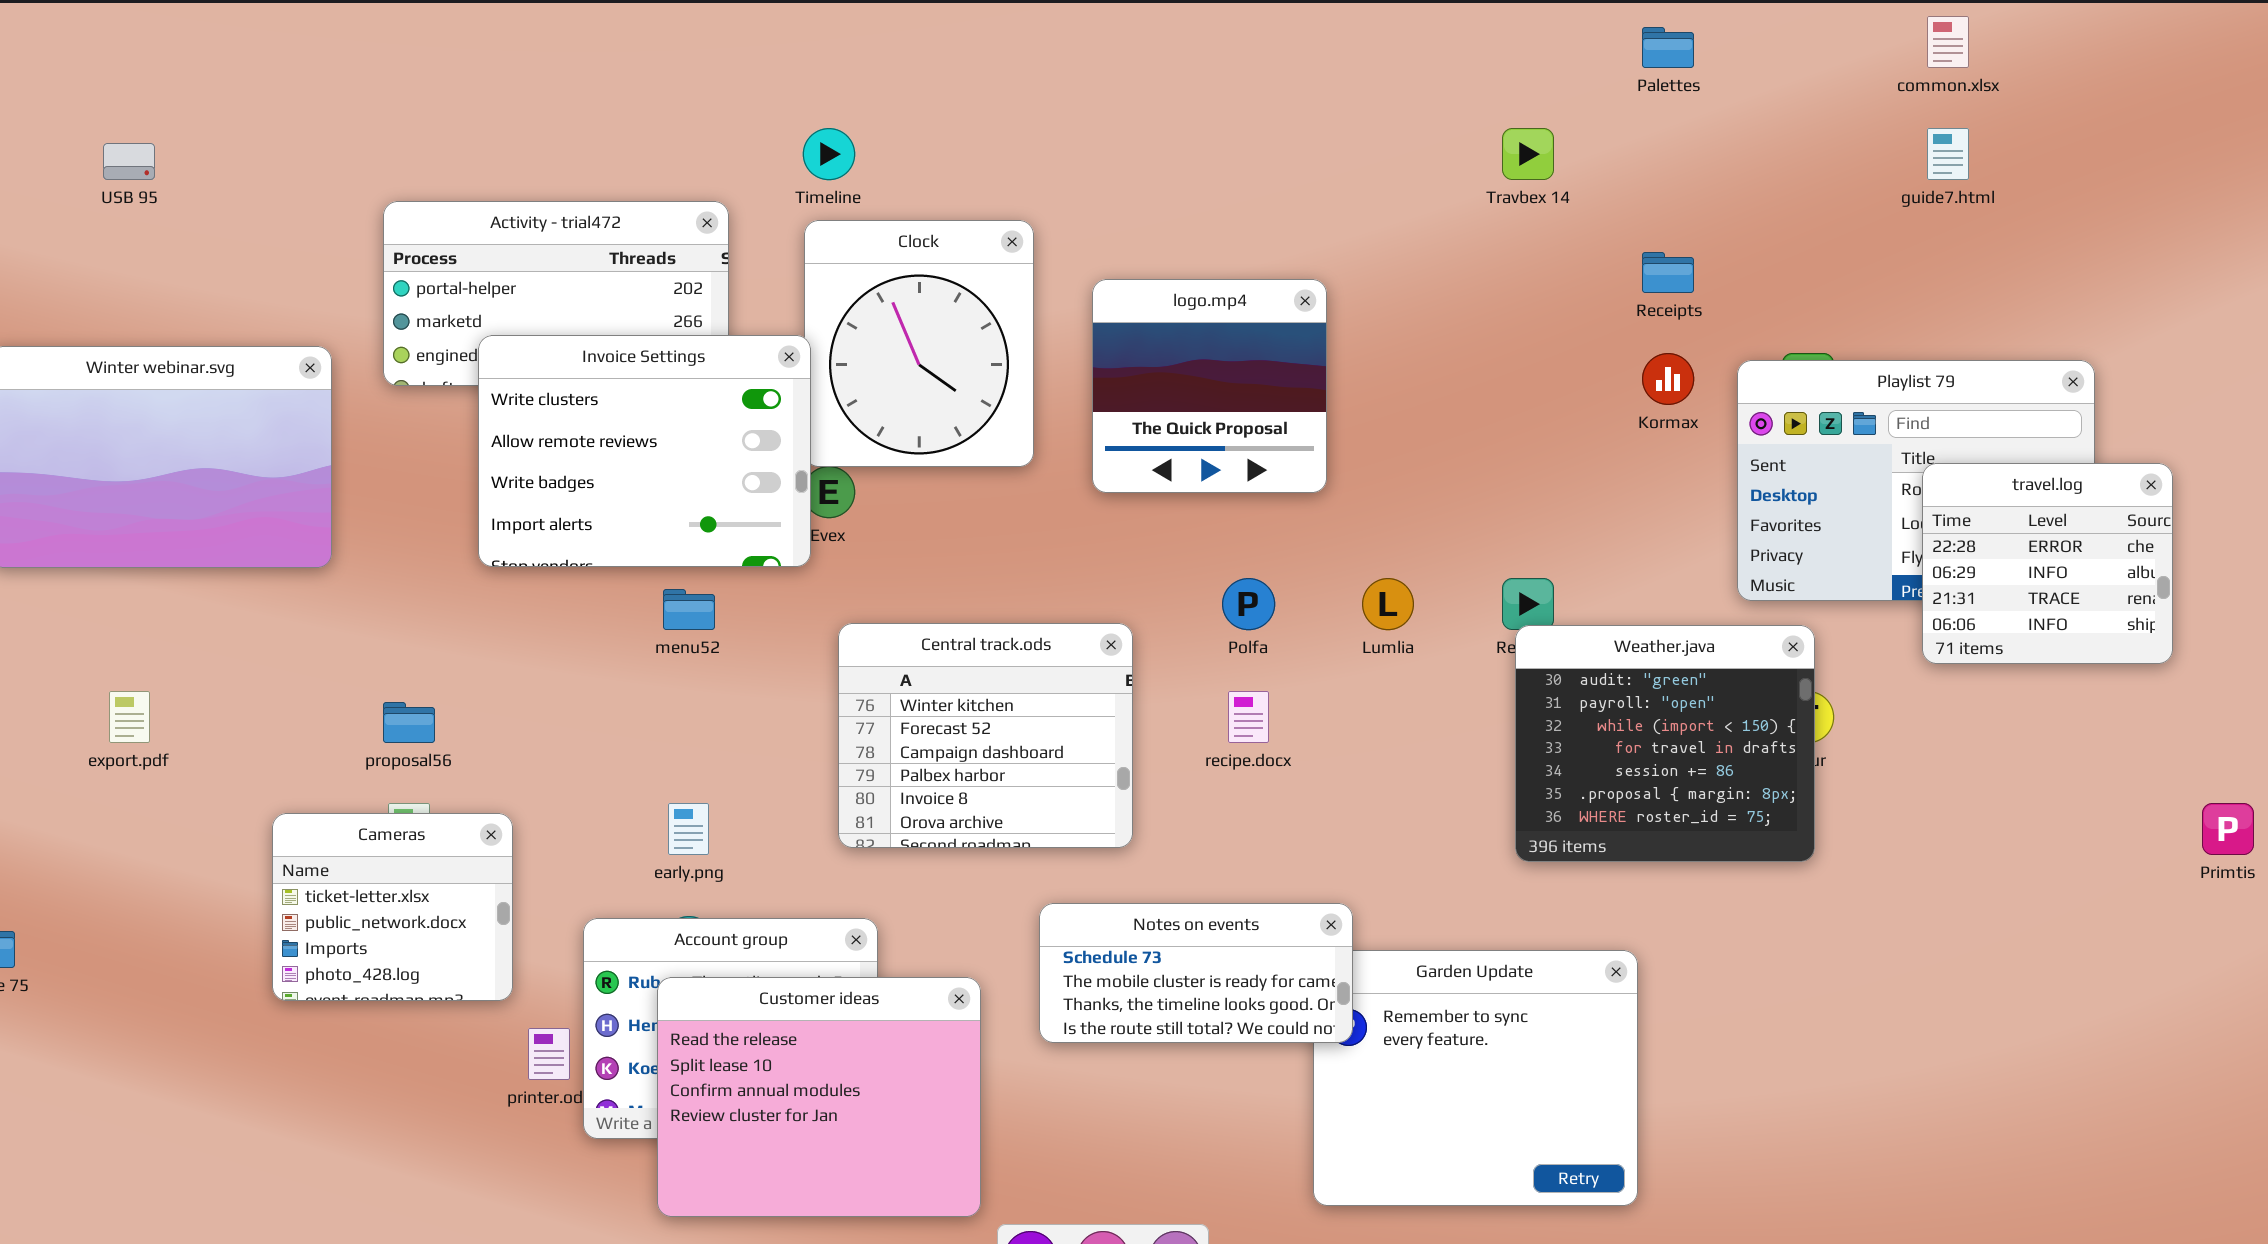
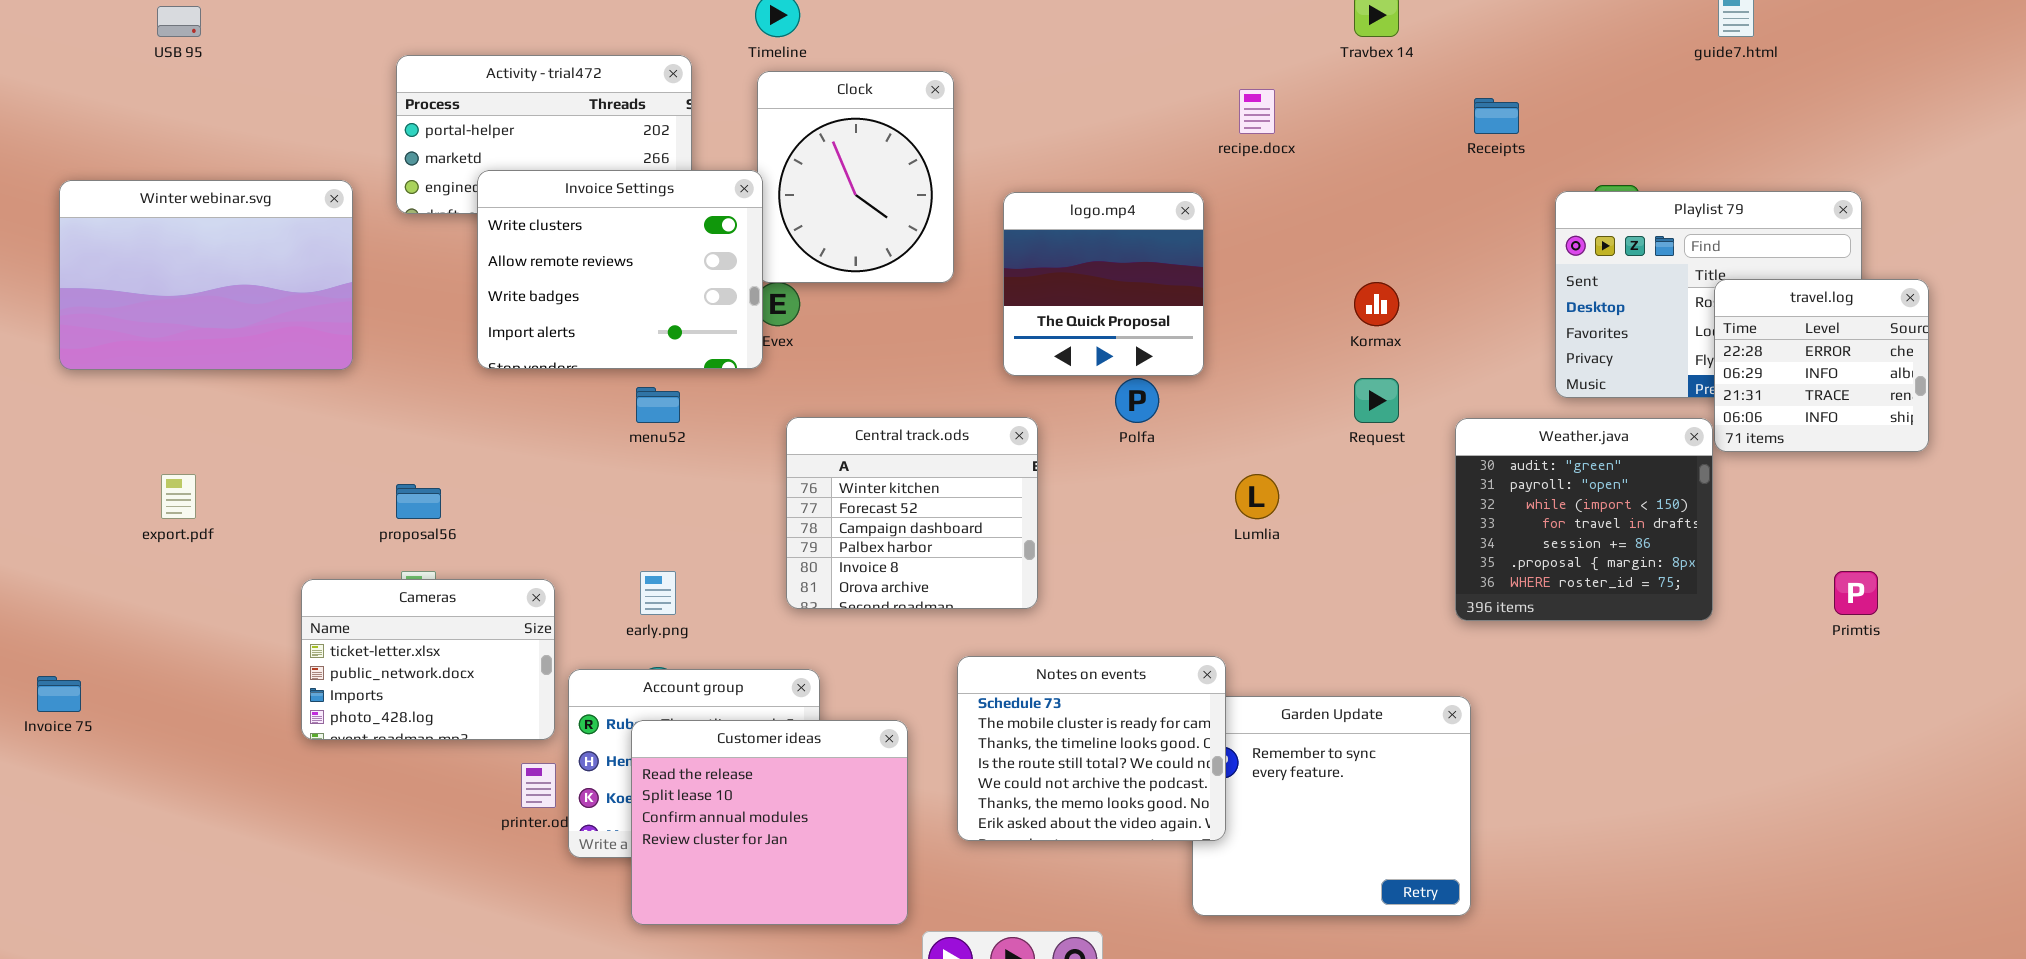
logo.mp4: [1092,279,1327,493] -> [1003,192,1204,376], moved
Kormax: [1642,353,1694,405] -> [1354,282,1399,326], moved
Lumlia: [1362,578,1414,630] -> [1235,474,1279,519], moved
Weather.java: [1515,625,1815,862] -> [1455,418,1713,621], moved
recipe.docx: [1228,691,1269,743] -> [1239,89,1275,134], moved
Primtis: [2202,803,2254,855] -> [1834,571,1878,615], moved
Cameras: [272,813,513,1001] -> [301,579,555,740], resized
Notes on events: [1039,903,1353,1043] -> [957,656,1226,841], resized

